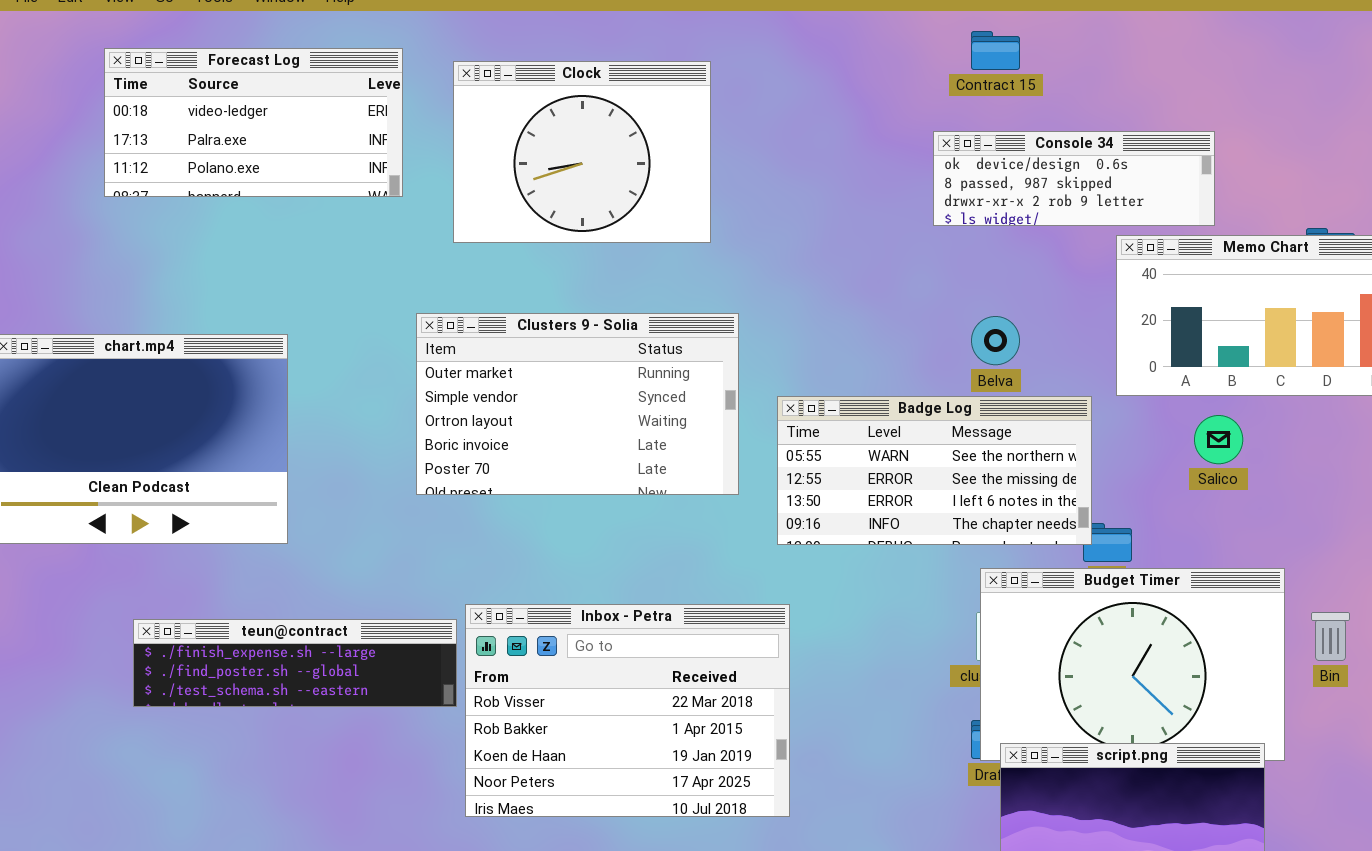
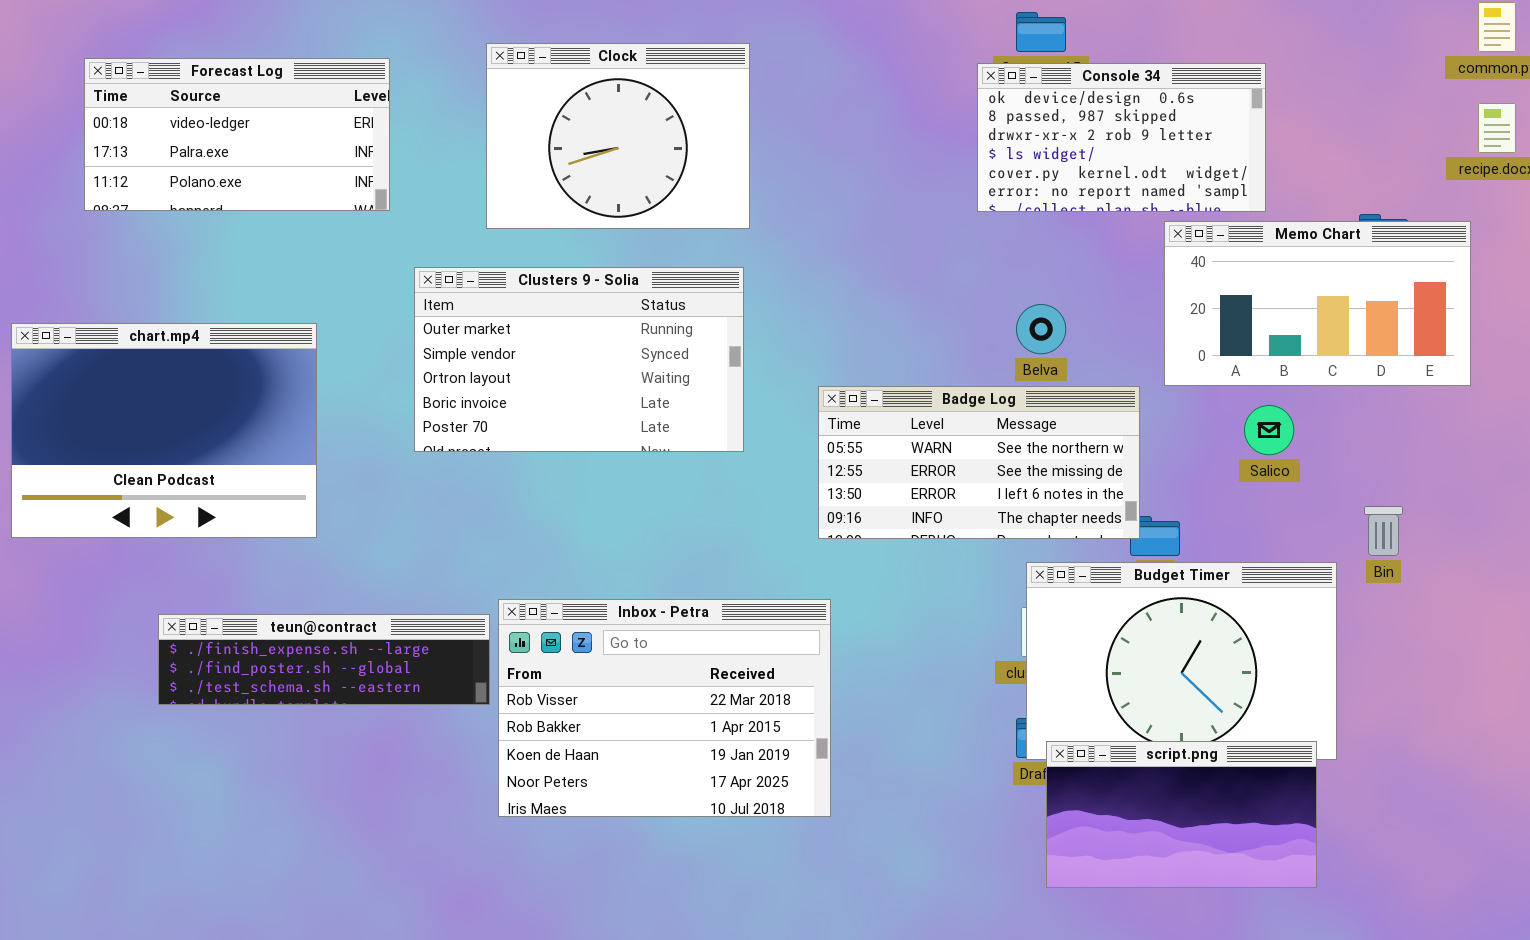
Forecast Log: [104,48,403,197] -> [84,58,390,211], moved
Console 34: [933,131,1215,226] -> [977,63,1266,212], resized
Clusters 9 - Solia: [416,313,739,495] -> [414,267,744,452], moved
Bin: [1311,612,1350,661] -> [1364,506,1403,556], moved

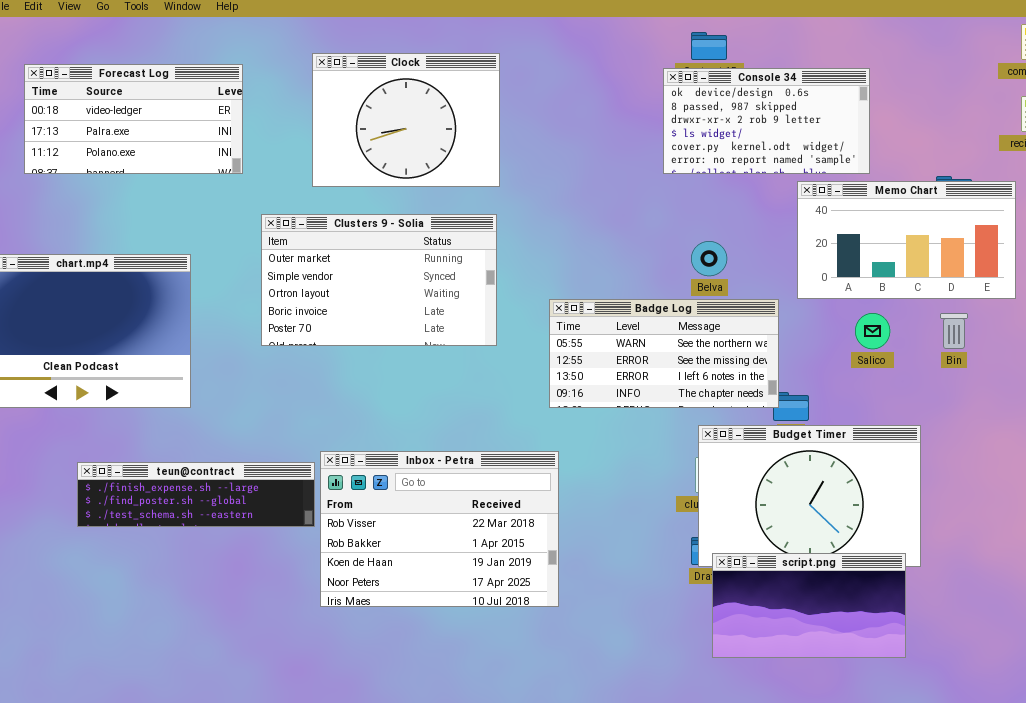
Bin: [1364,506,1403,556] -> [940,313,968,349], moved

